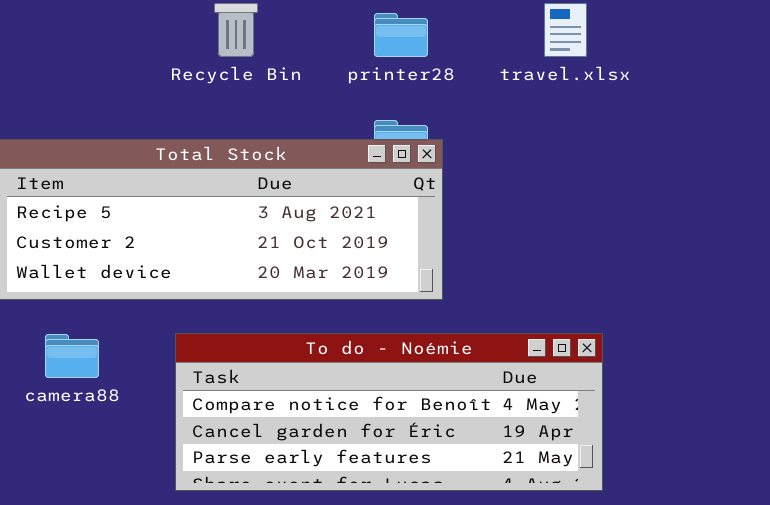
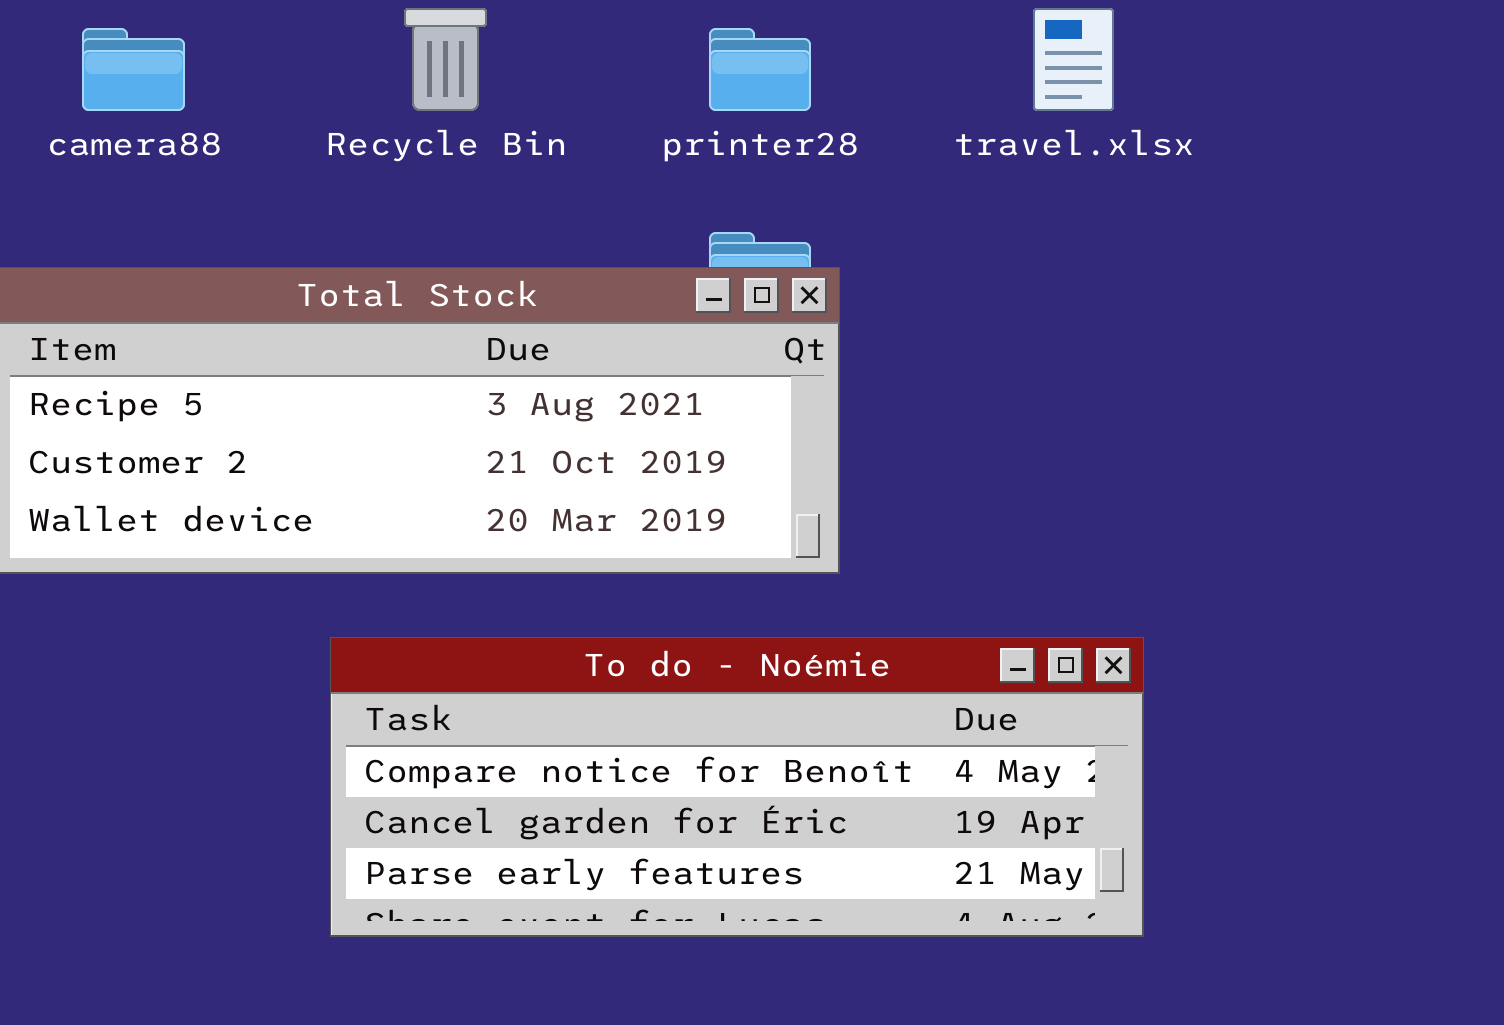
camera88: [45,334,99,378] -> [82,28,185,111], moved

